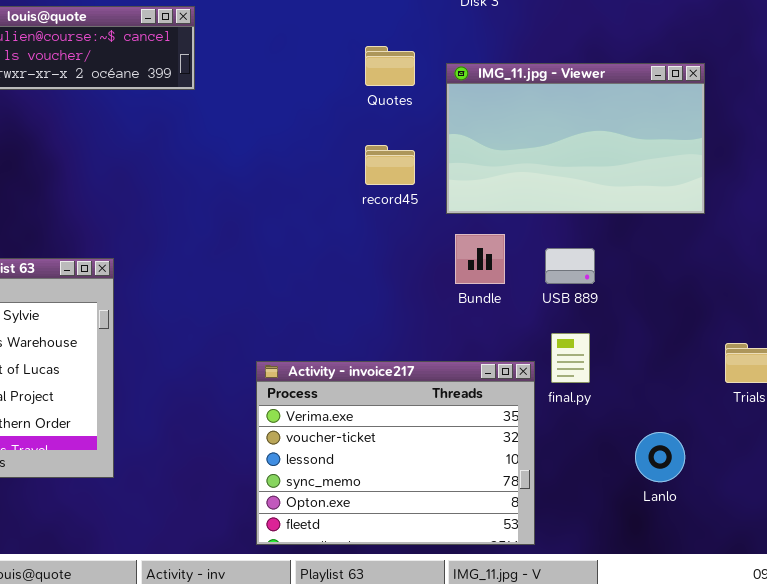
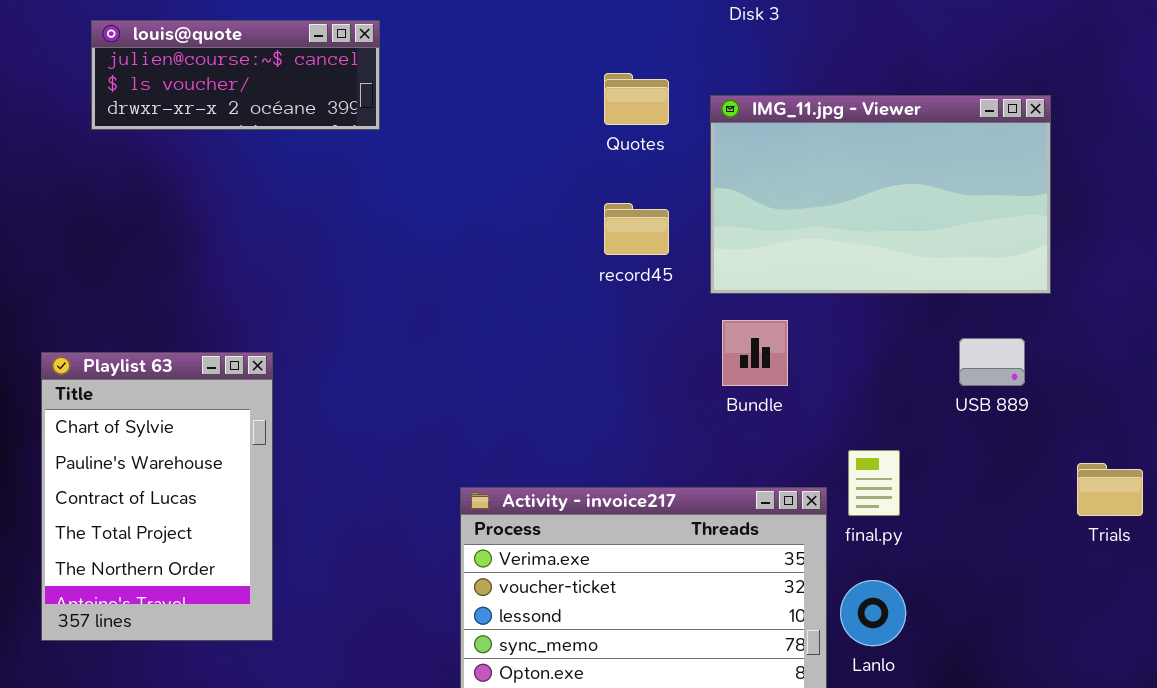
USB 889: [545,248,595,284] -> [959,338,1025,386], moved
Lanlo: [635,432,685,482] -> [840,580,906,646], moved

